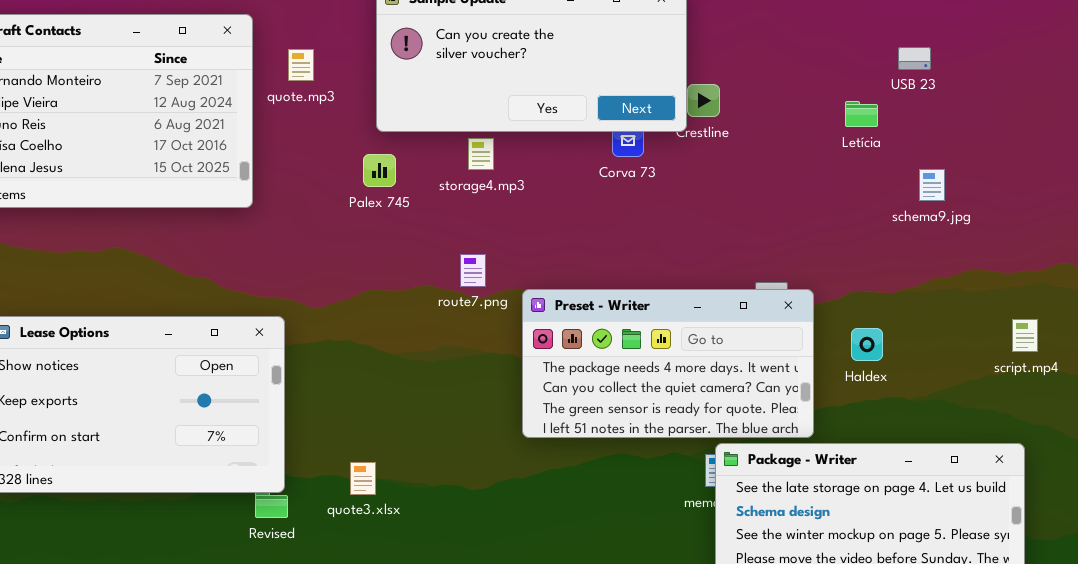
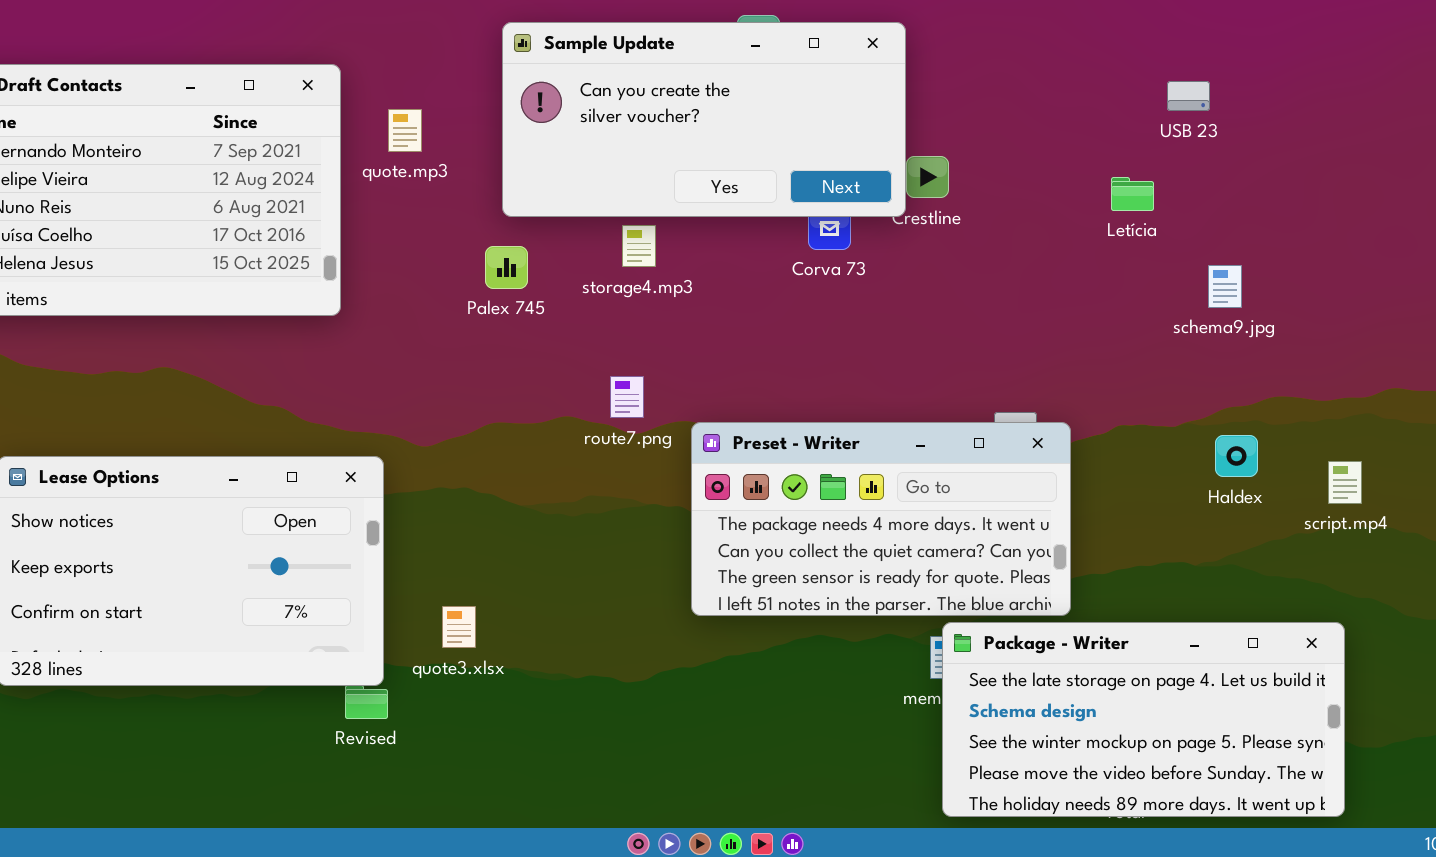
USB 23: [898,47,931,70] -> [1167,81,1210,111], moved
Haldex: [851,328,883,361] -> [1215,435,1258,477], moved
quote3.xlsx: [350,462,376,495] -> [442,606,476,648], moved

